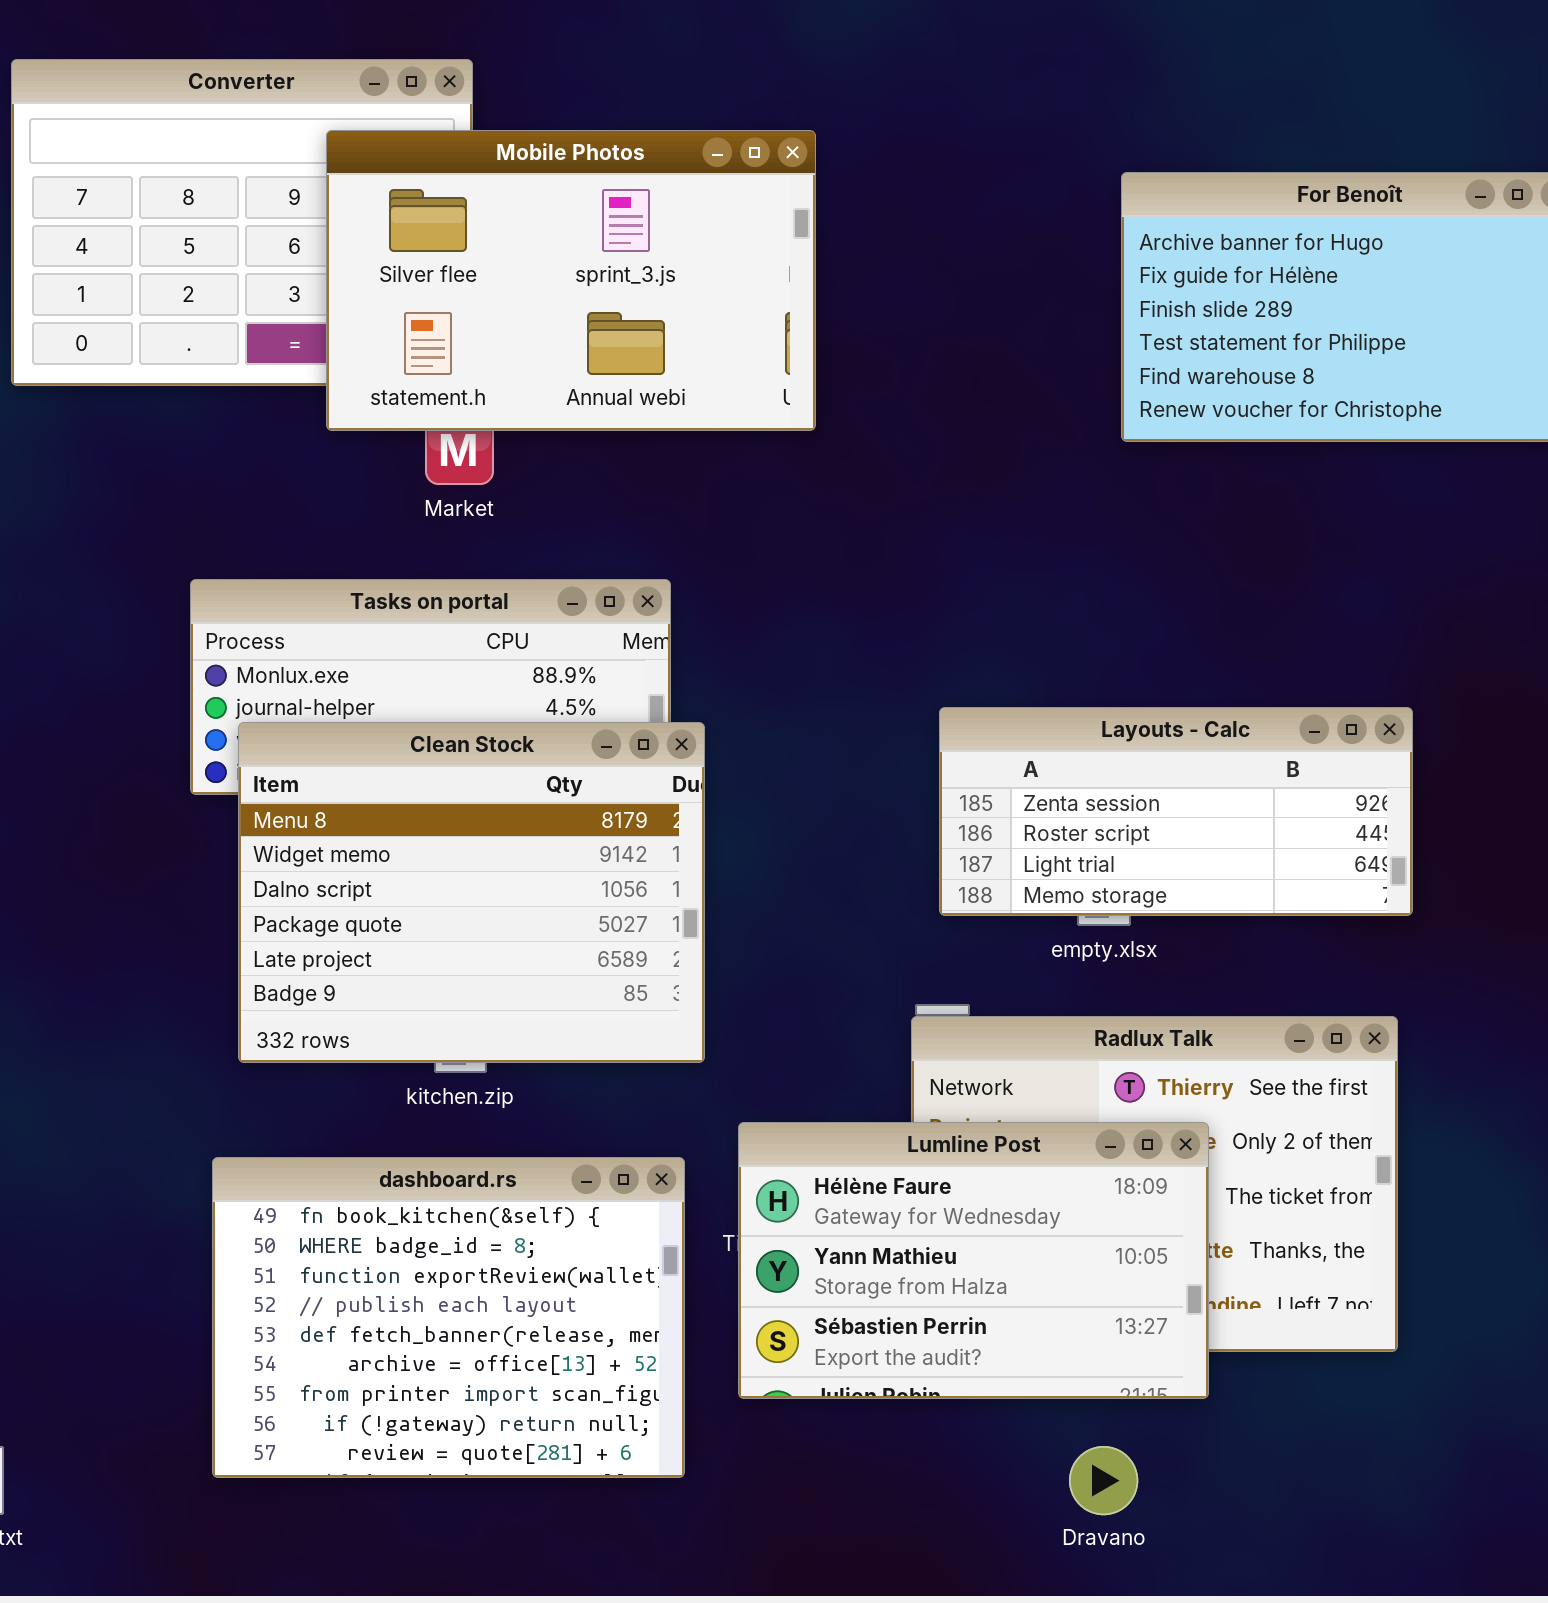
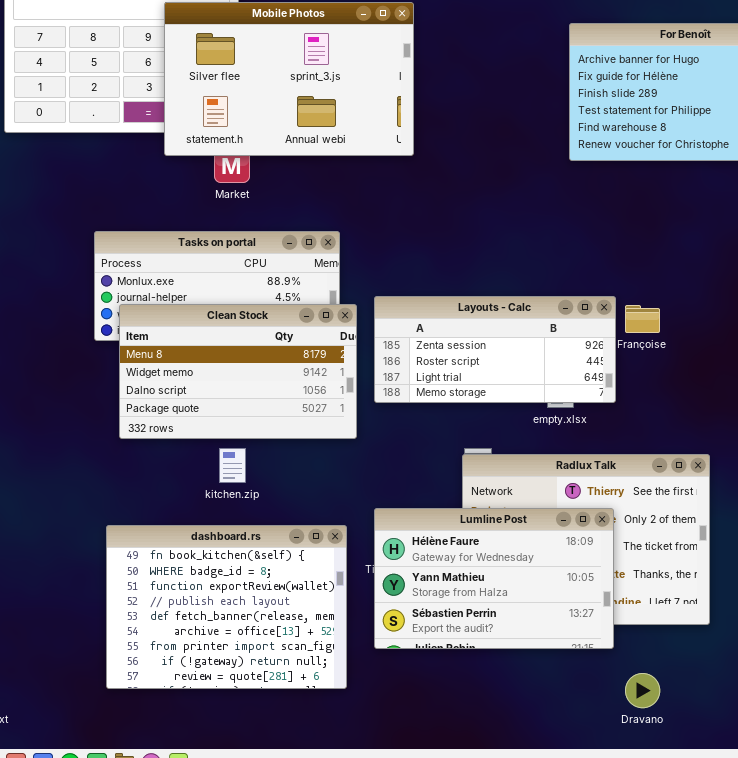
Layouts - Calc: [939,707,1413,916] -> [374,296,616,403], moved
Clean Stock: [238,722,705,1063] -> [119,304,357,439], resized
Dravano: [1069,1446,1138,1515] -> [625,673,660,708], moved

